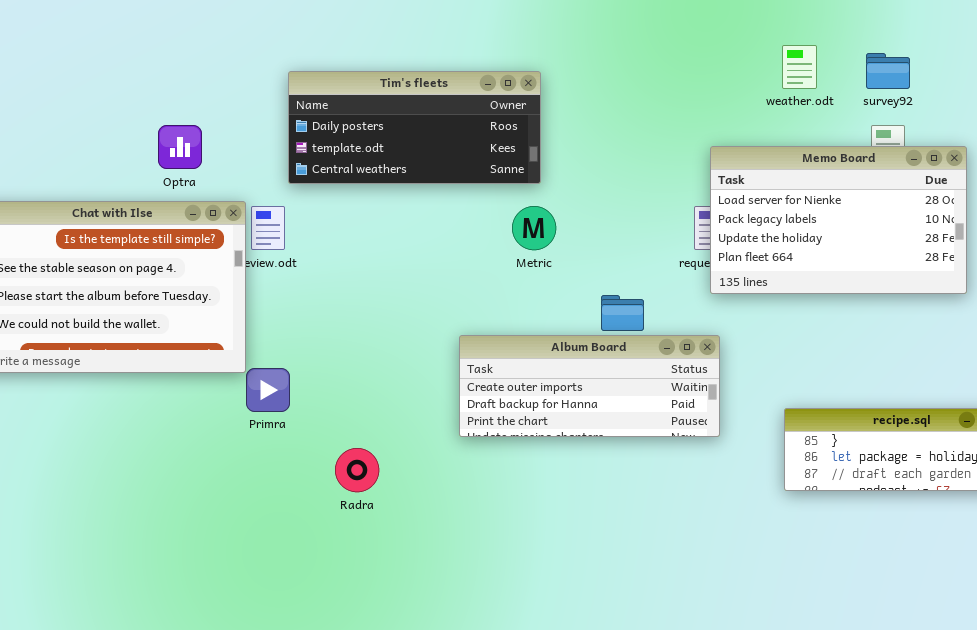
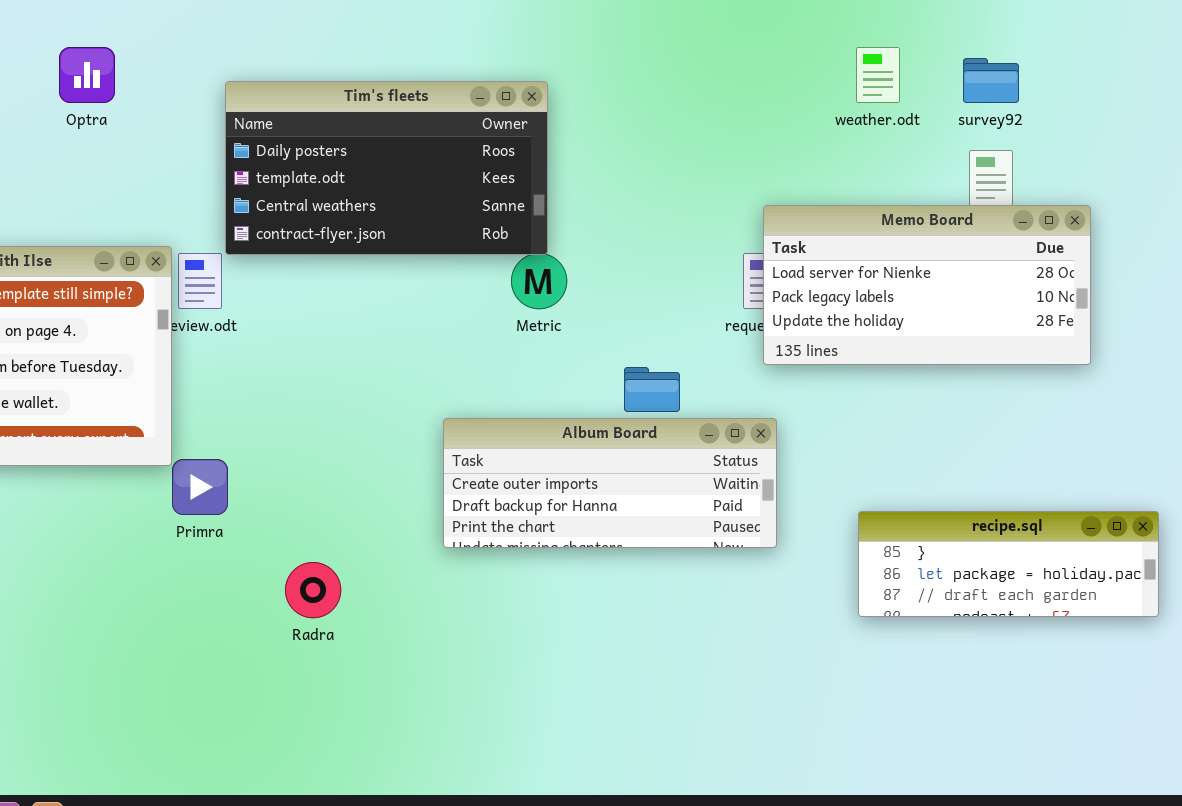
Tim's fleets: [288,71,541,184] -> [225,81,548,255], resized
Optra: [158,125,202,169] -> [59,47,115,103], moved
Memo Board: [710,146,967,294] -> [763,205,1091,365], resized

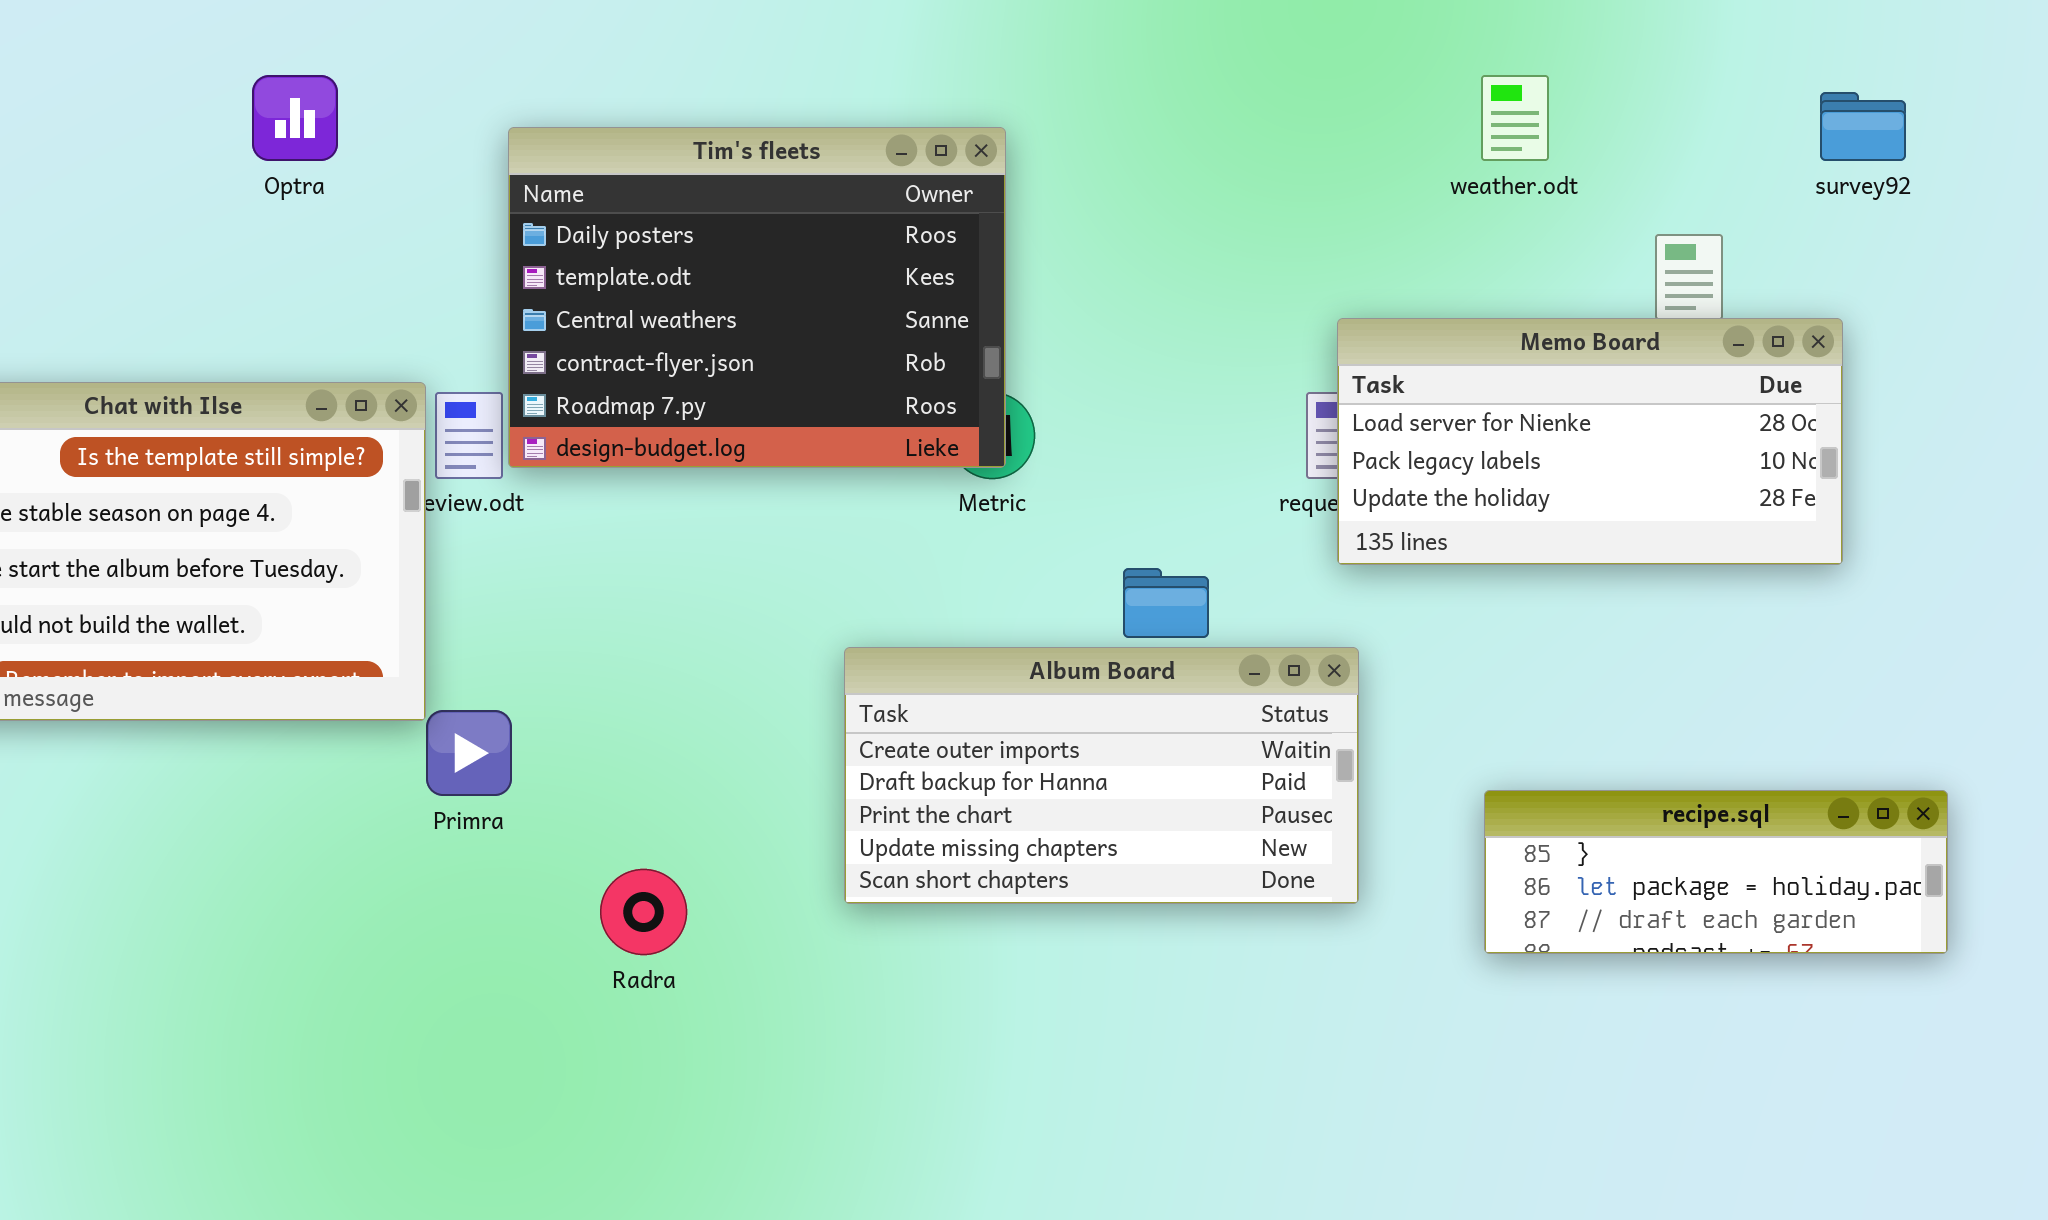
survey92: [963,58,1019,103] -> [1820,92,1906,161], moved
Tim's fleets: [225,81,548,255] -> [508,127,1006,468], resized
Album Board: [443,418,777,548] -> [844,647,1359,904], resized

